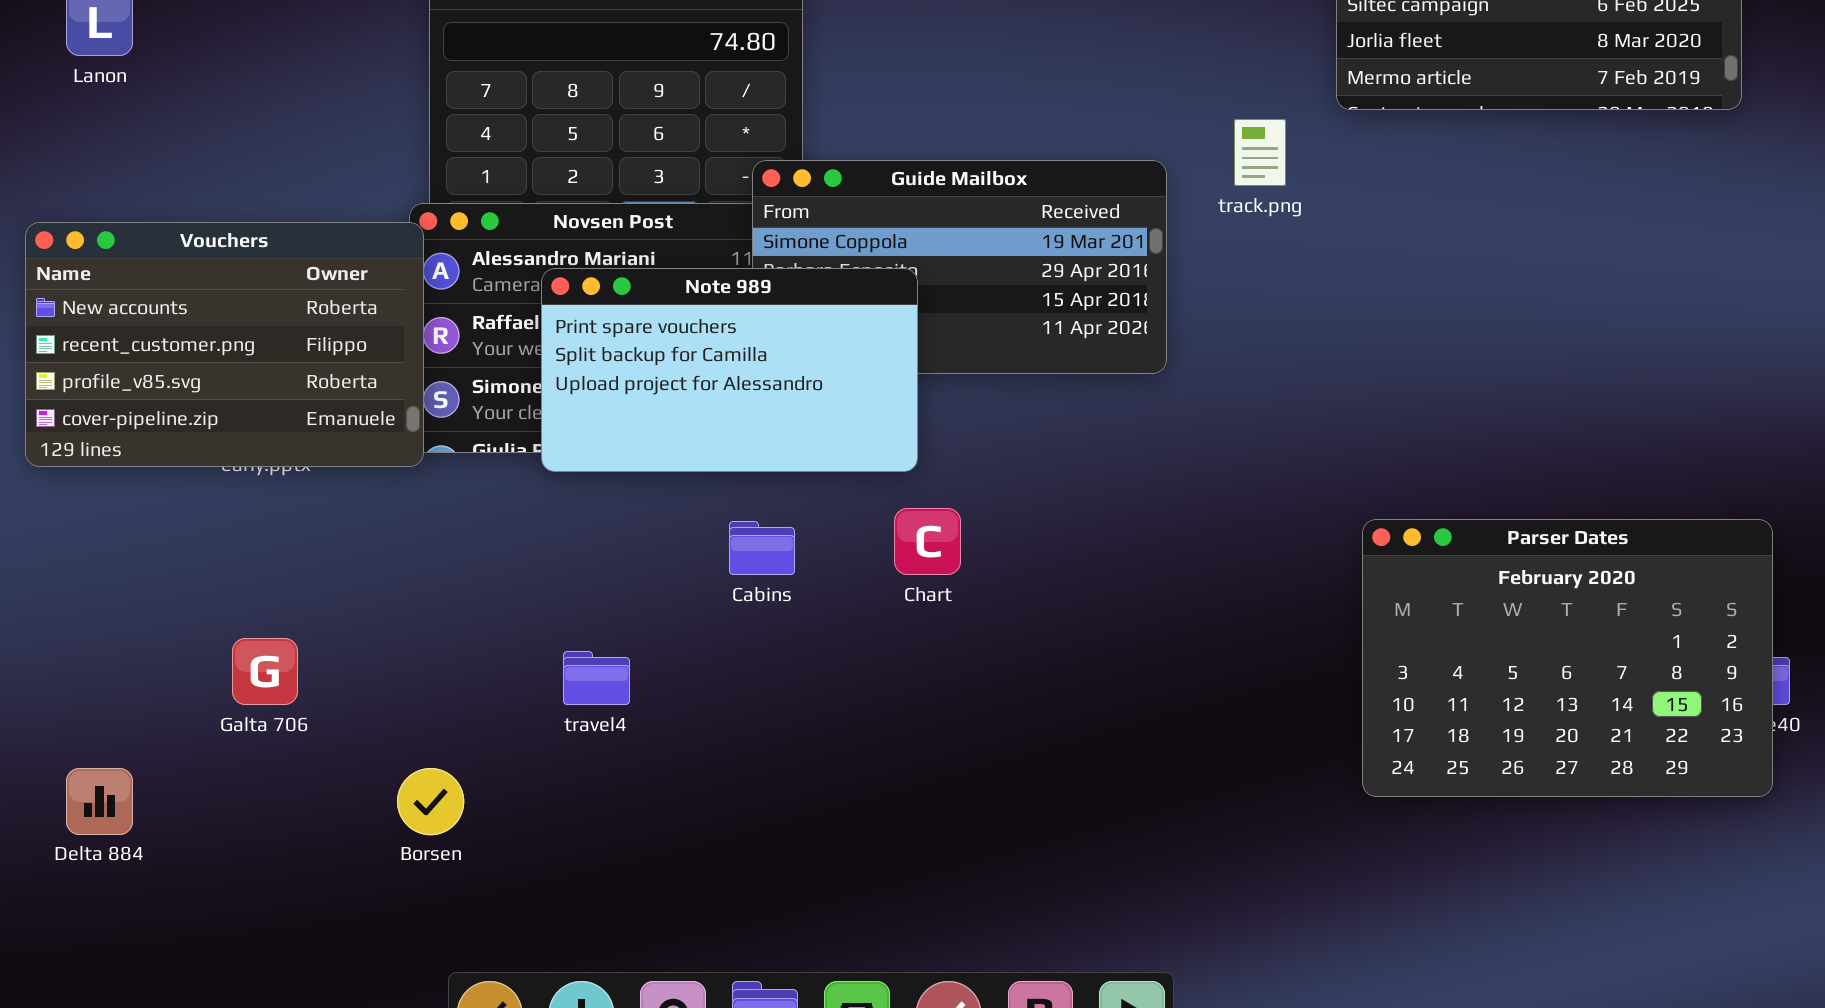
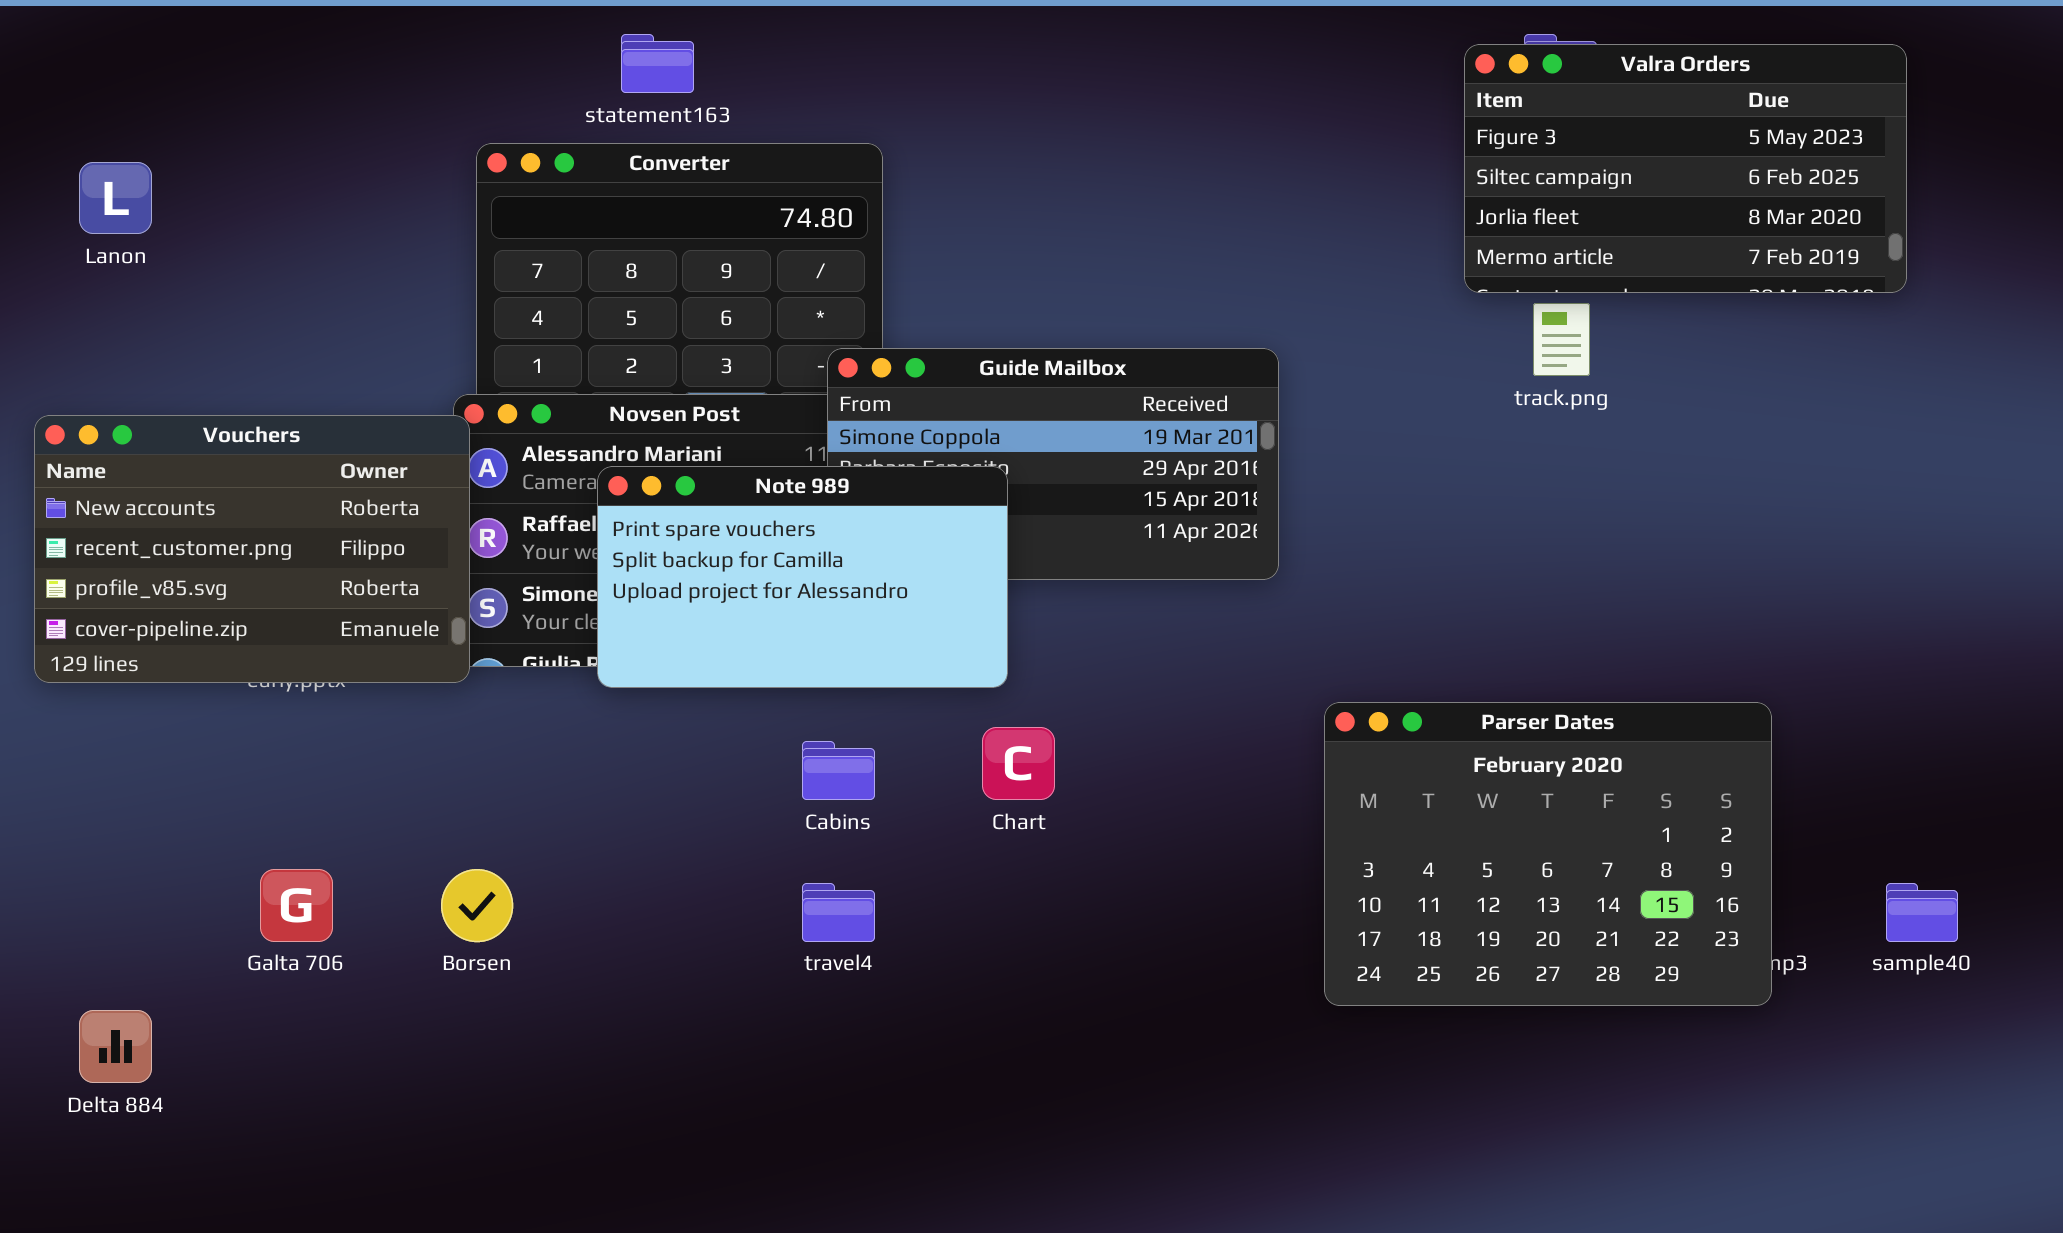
track.png: [1234,119,1286,186] -> [1533,303,1590,376], moved
Parser Dates: [1362,519,1773,797] -> [1324,702,1772,1006], moved
travel4: [563,651,630,705] -> [802,883,875,942], moved
Borsen: [397,768,464,835] -> [441,869,513,942], moved

